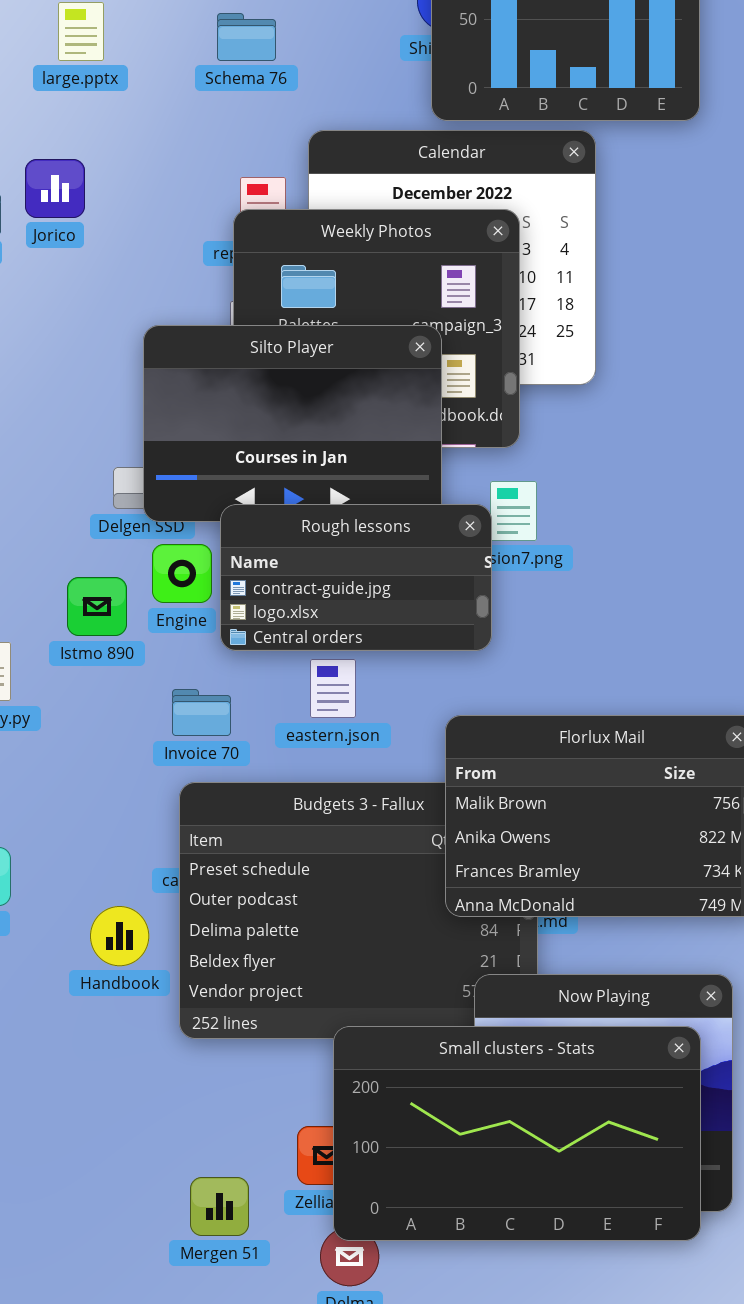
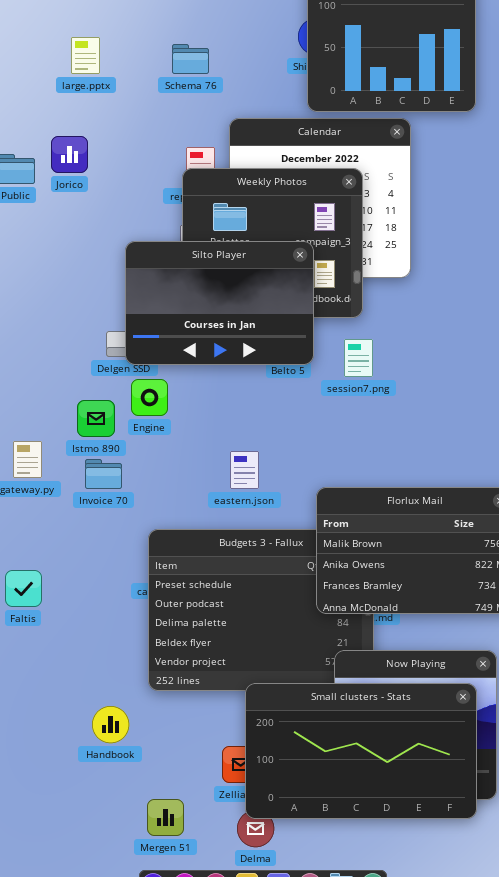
Rough lessons: [220,504,492,651] -> none, closed
Invoice 70: [172,689,231,736] -> [85,459,122,489], moved
Handbook: [90,906,149,966] -> [92,706,129,743], moved
Mergen 51: [190,1177,249,1236] -> [147,799,184,836], moved

